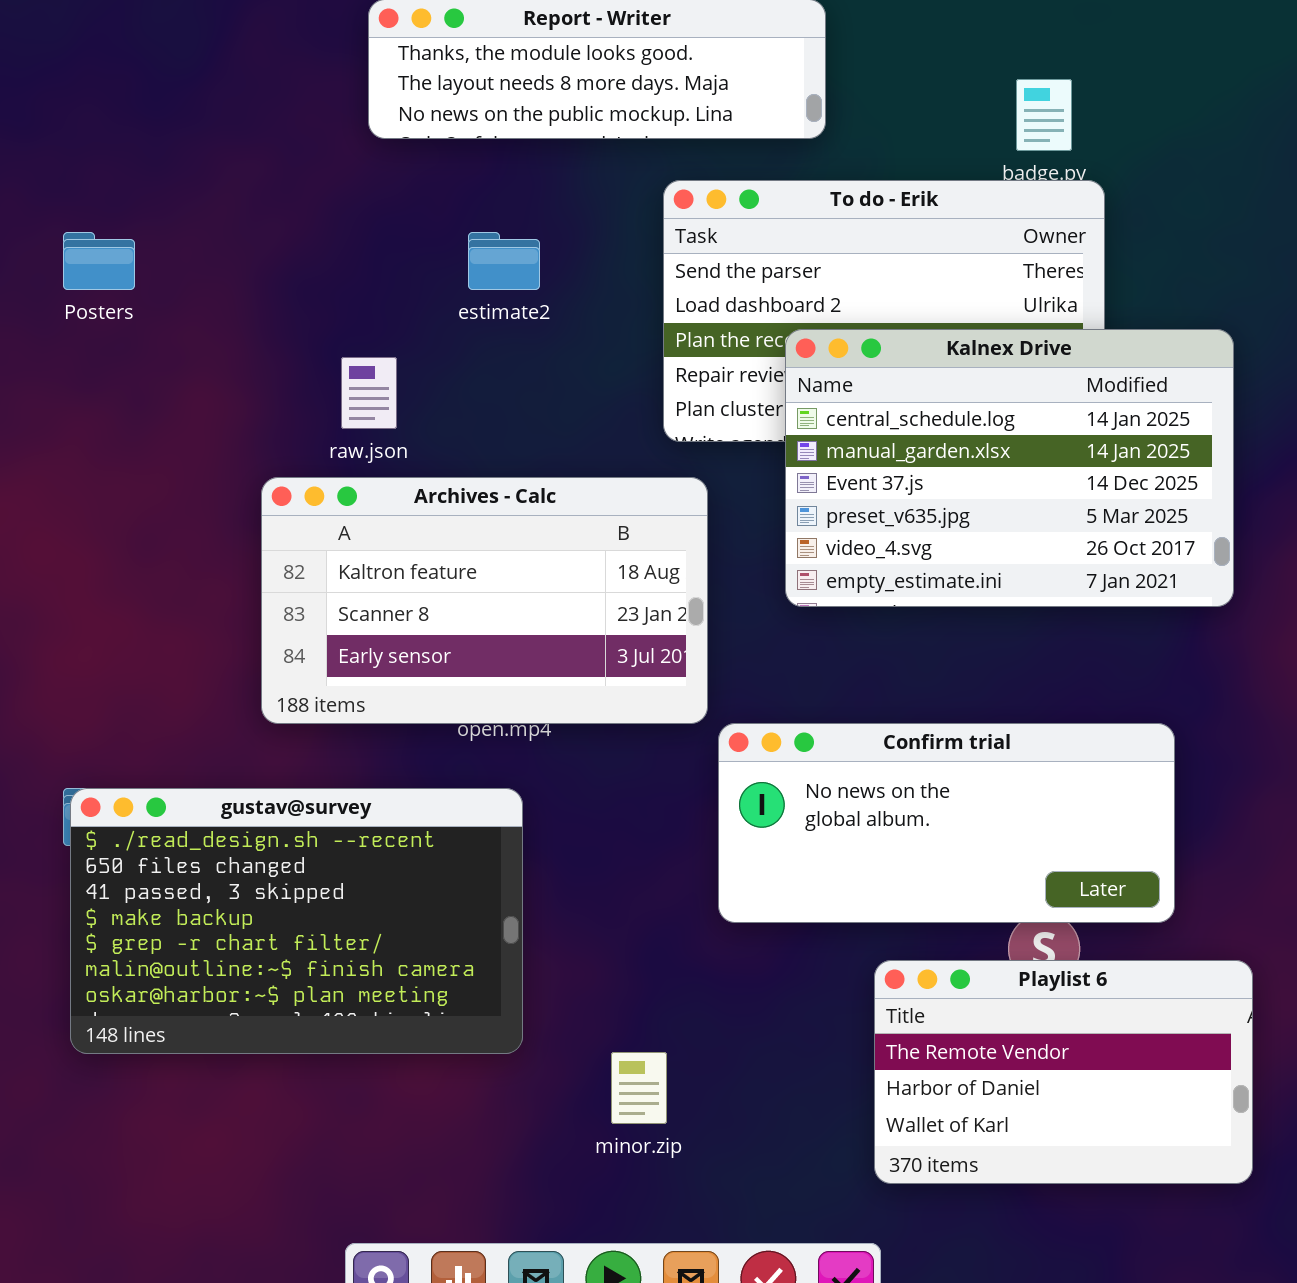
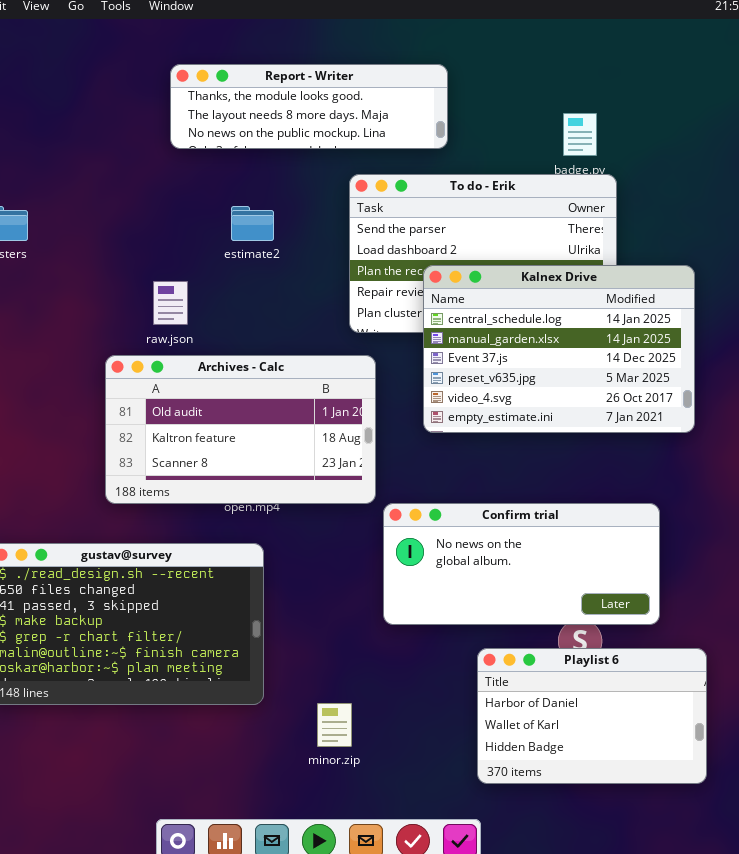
Archives - Calc: [261,477,708,724] -> [105,355,376,504], scrolled up 1 row
Playlist 6: [874,960,1253,1184] -> [477,648,707,784], scrolled down 1 row

